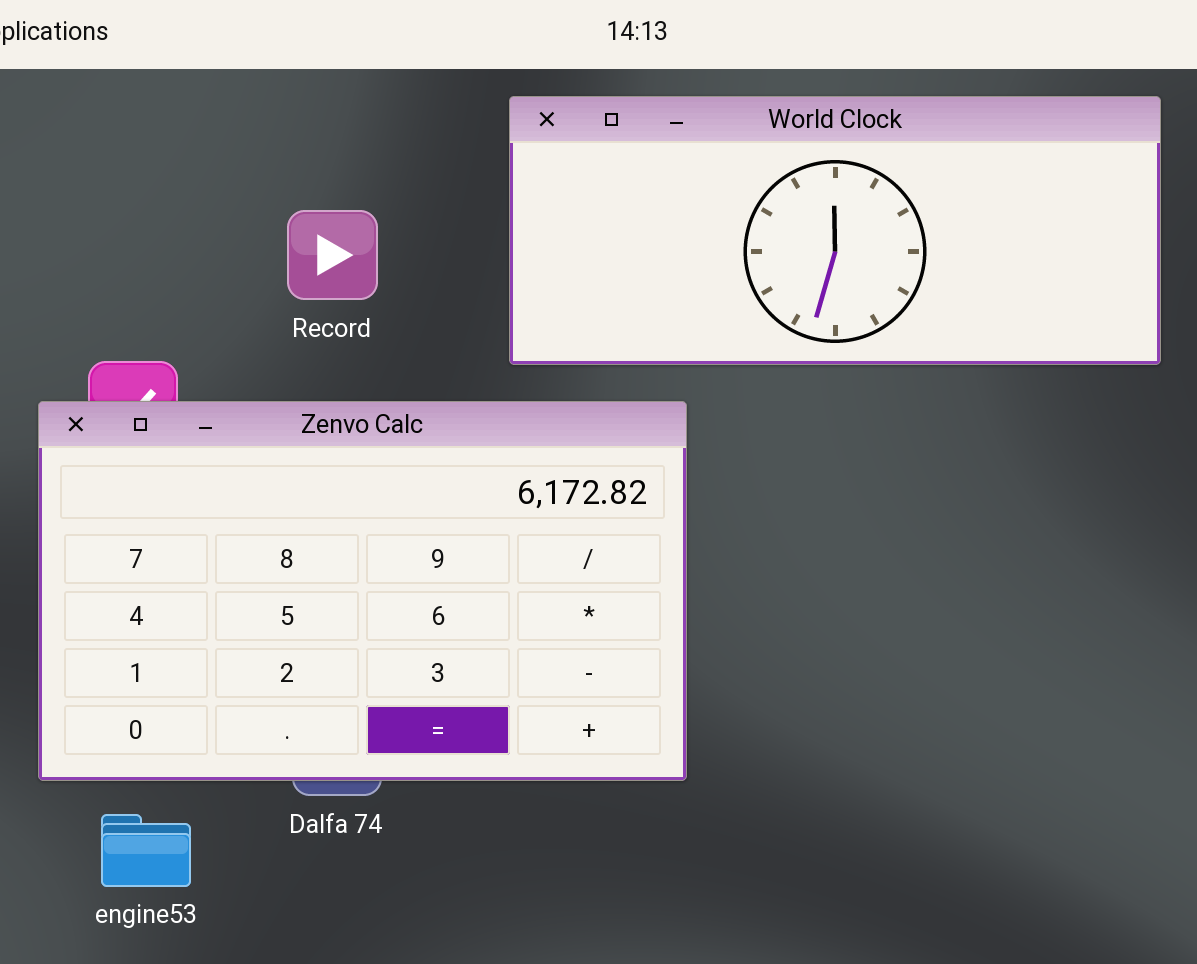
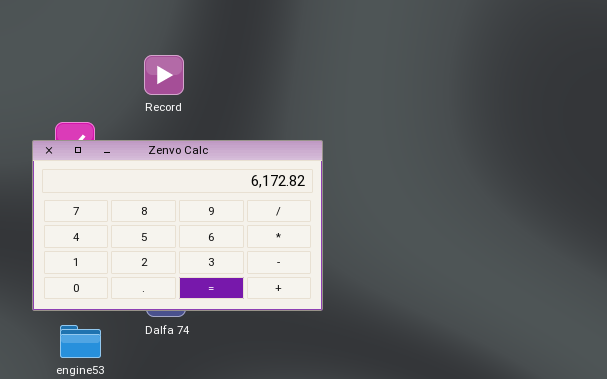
World Clock: [509,96,1161,365] -> none, closed

